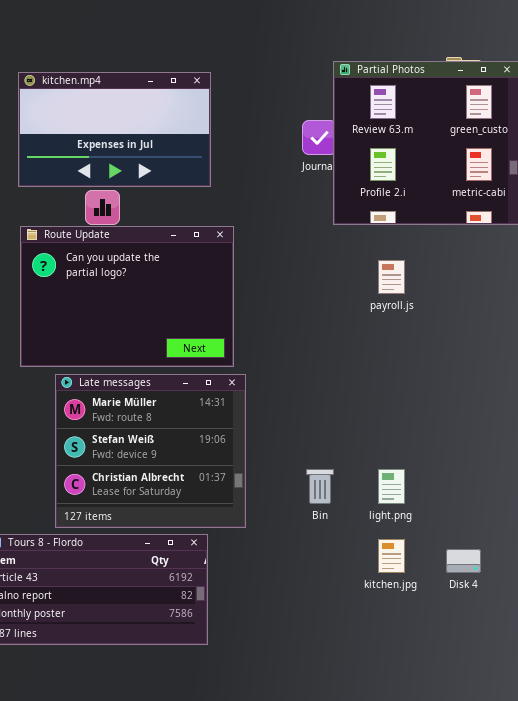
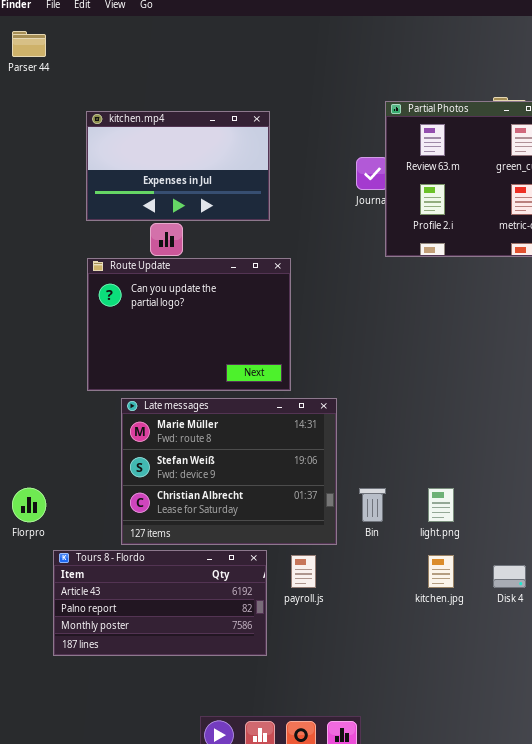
payroll.js: [378,260,405,294] -> [291,555,316,588], moved
Late messages: [55,374,246,528] -> [121,398,337,545], resized

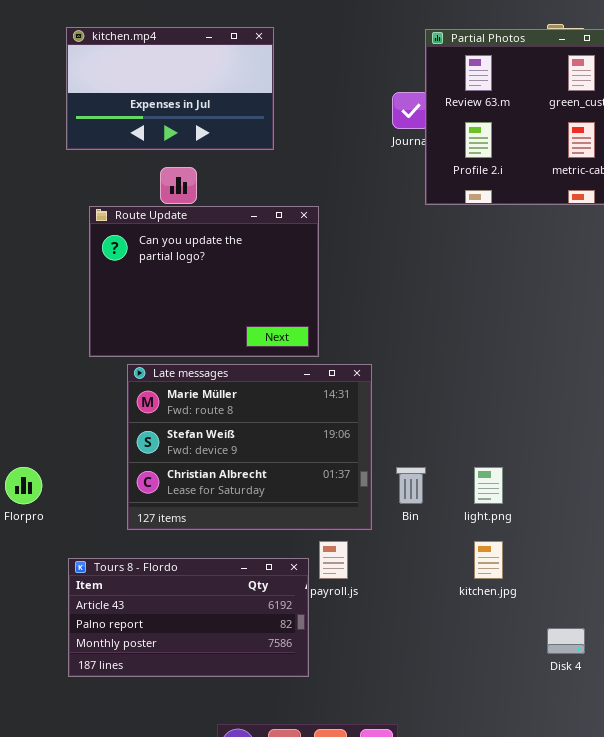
kitchen.mp4: [86,111,270,221] -> [66,27,274,150], moved
Tours 8 - Flordo: [53,550,267,656] -> [68,558,309,677], moved
Disk 4: [493,565,526,588] -> [547,628,585,654], moved

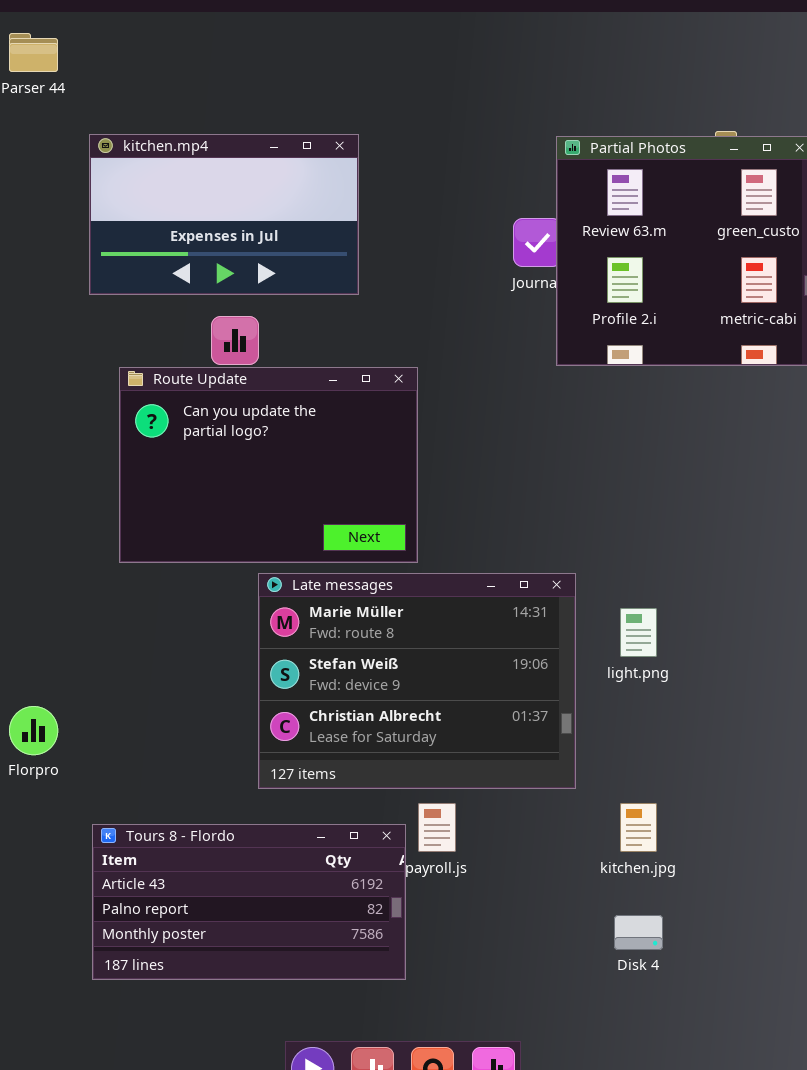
Late messages: [127,364,372,530] -> [258,573,576,789], moved
light.png: [474,467,503,504] -> [620,608,657,657], moved
Disk 4: [547,628,585,654] -> [614,915,663,950], moved

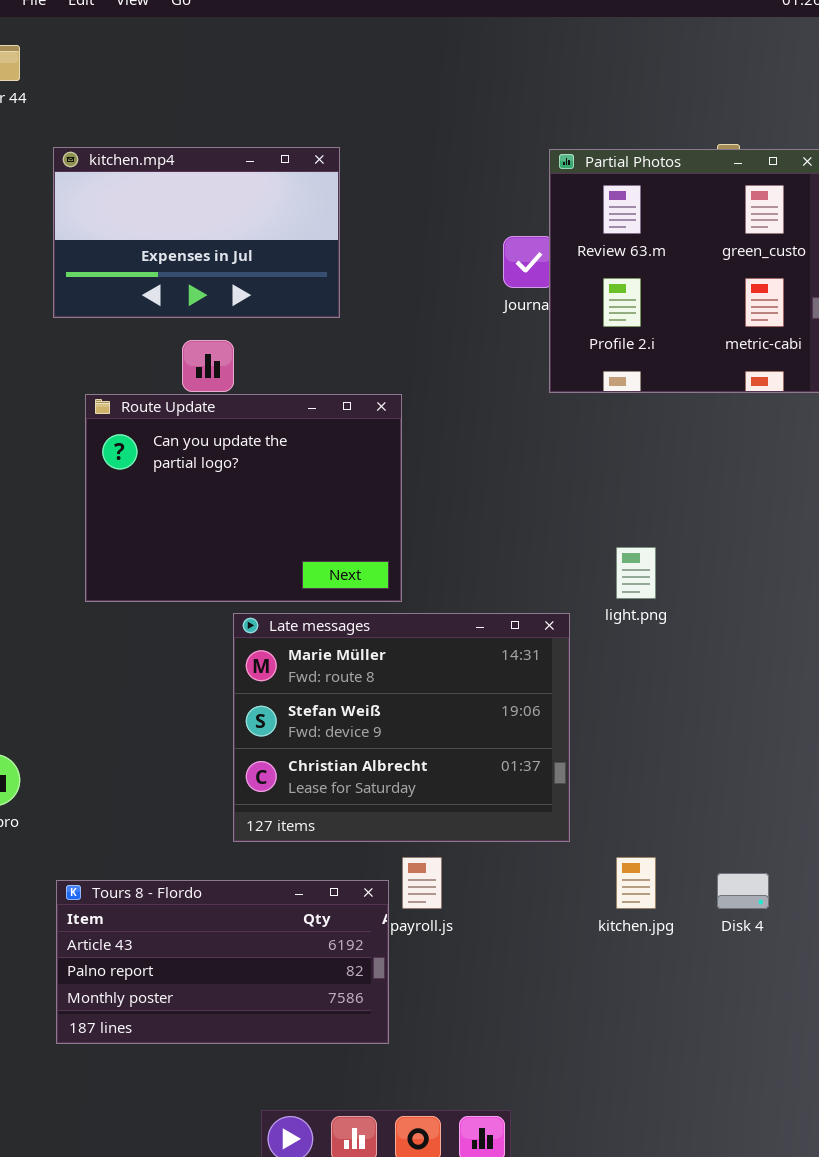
light.png: [620,608,657,657] -> [616,547,656,599], moved
Disk 4: [614,915,663,950] -> [717,873,769,909], moved

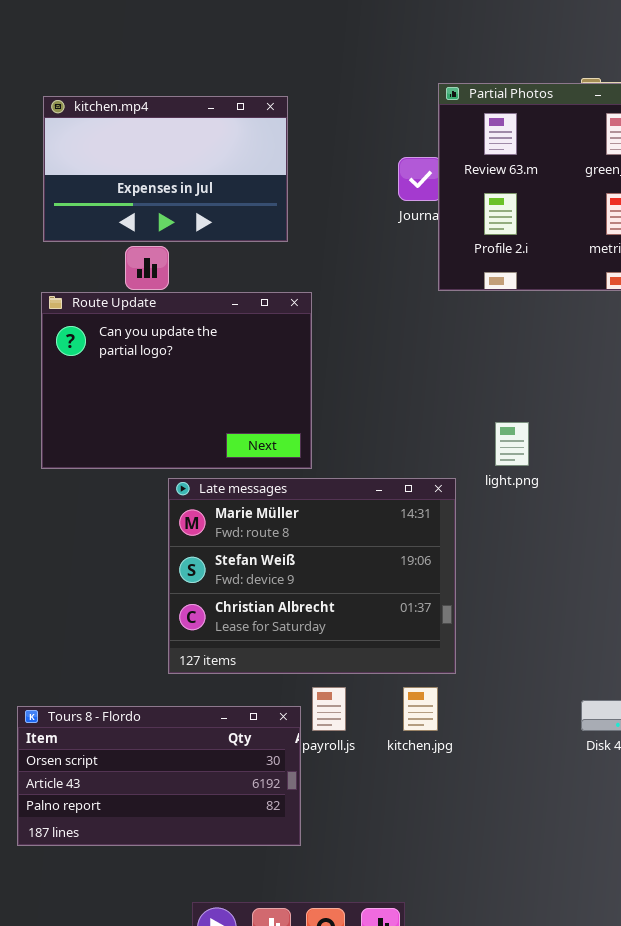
kitchen.mp4: [53,147,340,318] -> [43,96,288,242], moved
kitchen.jpg: [616,857,656,909] -> [403,687,438,731], moved
Tours 8 - Flordo: [56,880,389,1044] -> [17,706,301,846], scrolled up 1 row

